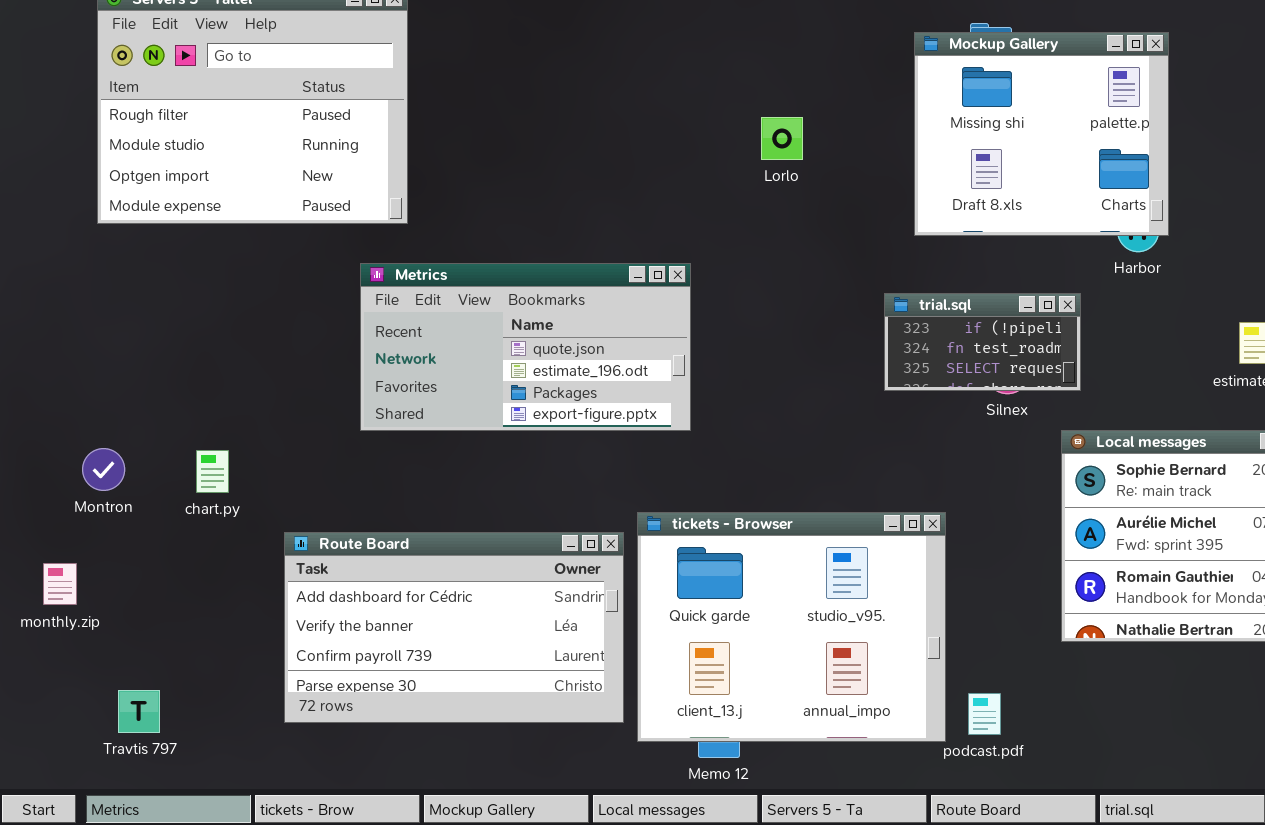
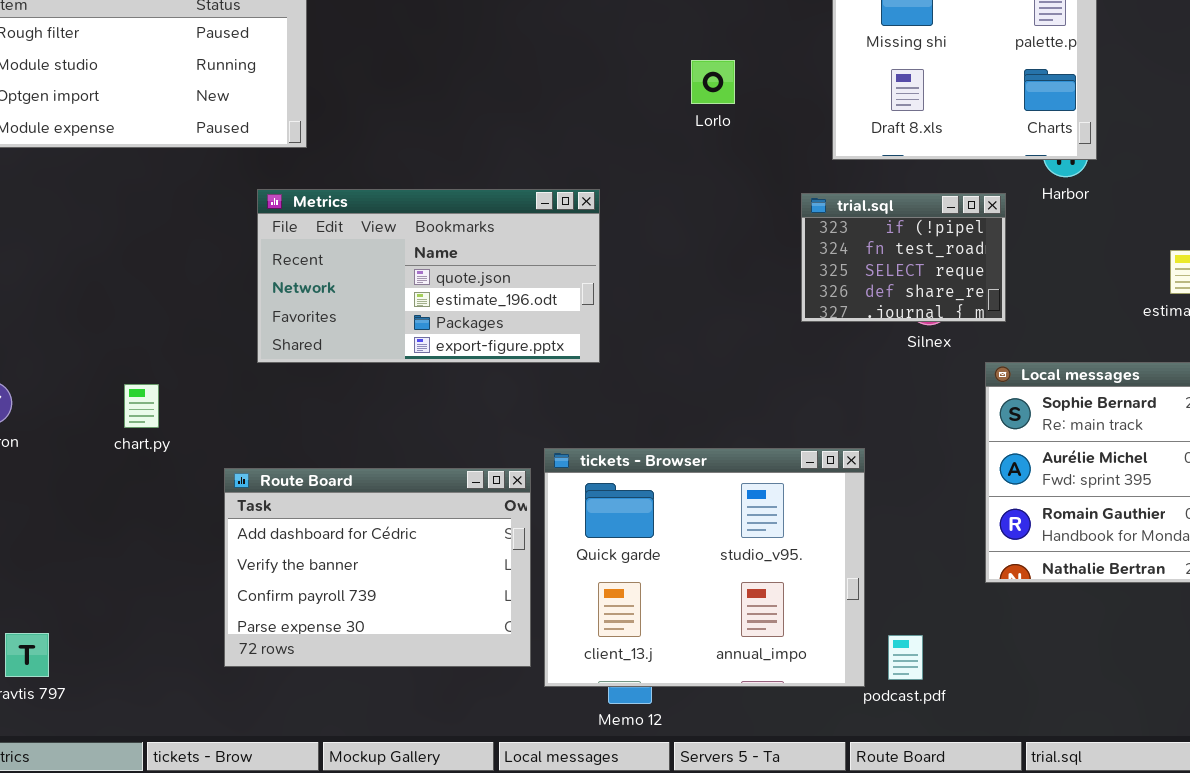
Lorlo: [761,117,803,160] -> [691,60,735,104], moved
trial.sql: [884,293,1081,391] -> [801,193,1006,322], resized
chart.py: [196,450,229,493] -> [124,384,159,428], moved
Route Board: [284,532,624,723] -> [224,468,531,667], resized

